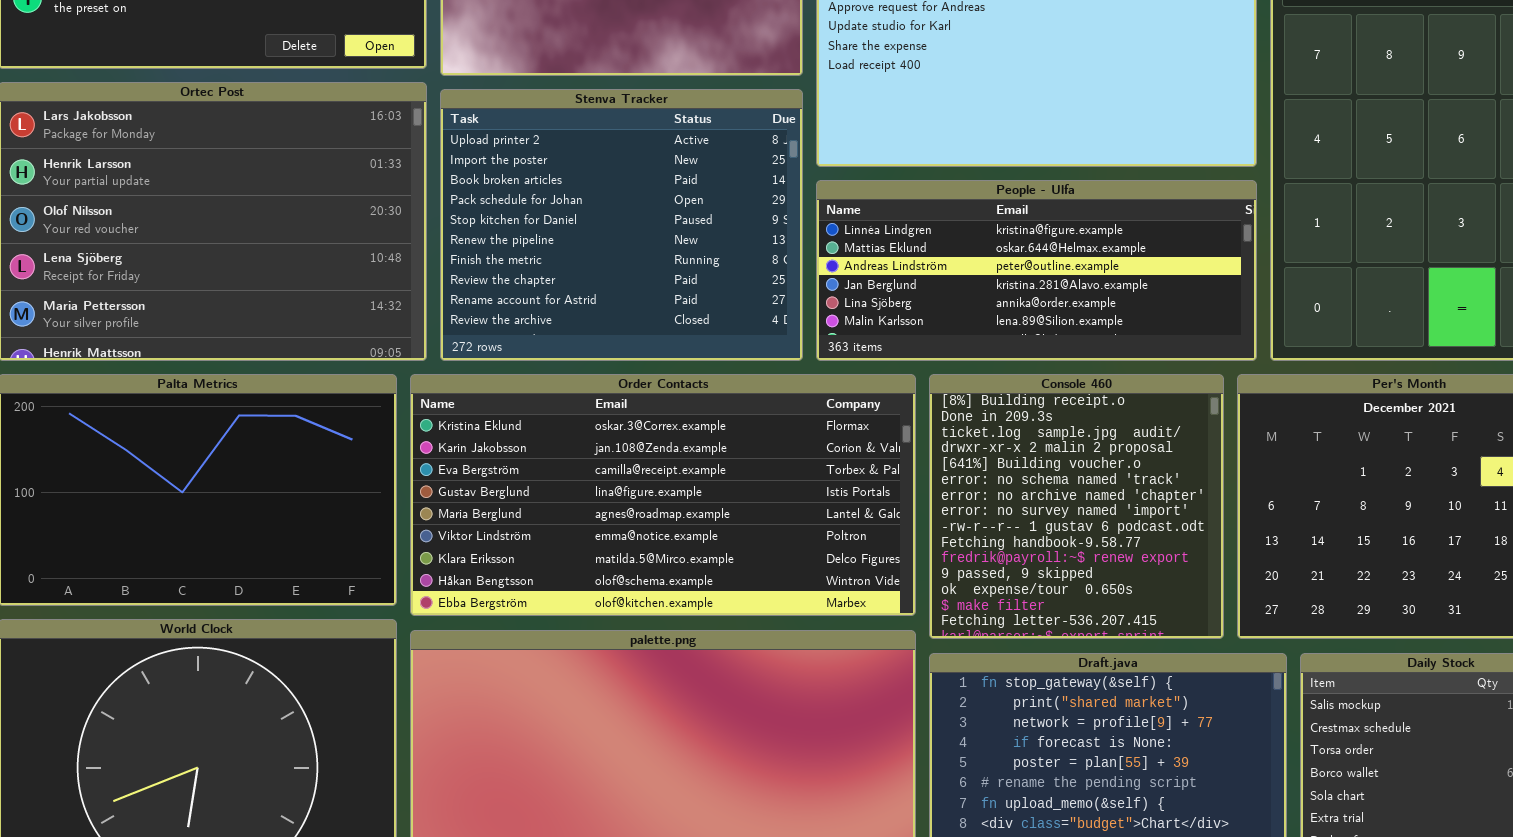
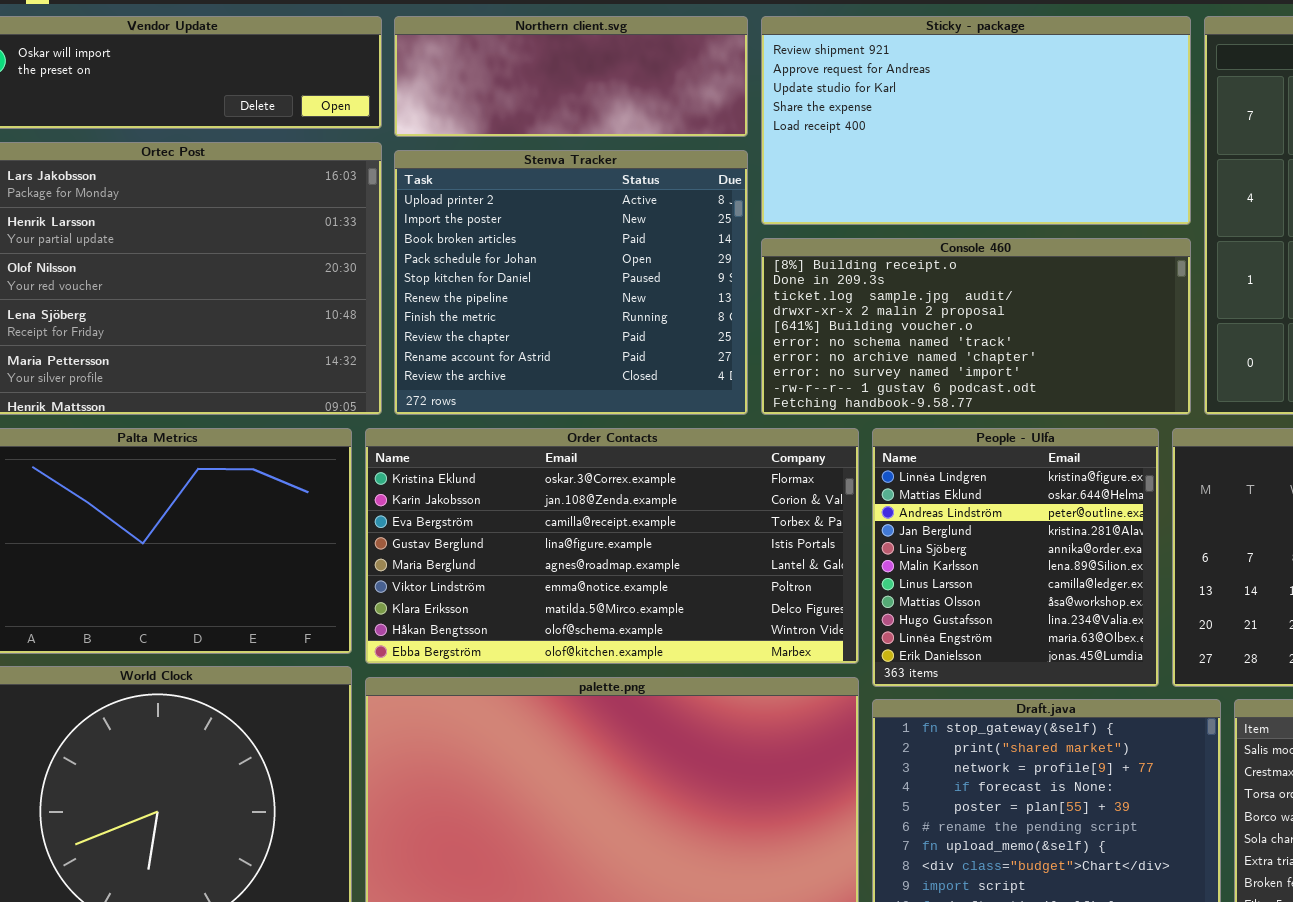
People - Ulfa: [816,180,1257,361] -> [872,428,1159,687], moved, resized
Console 460: [929,374,1224,639] -> [761,238,1191,415], moved, resized

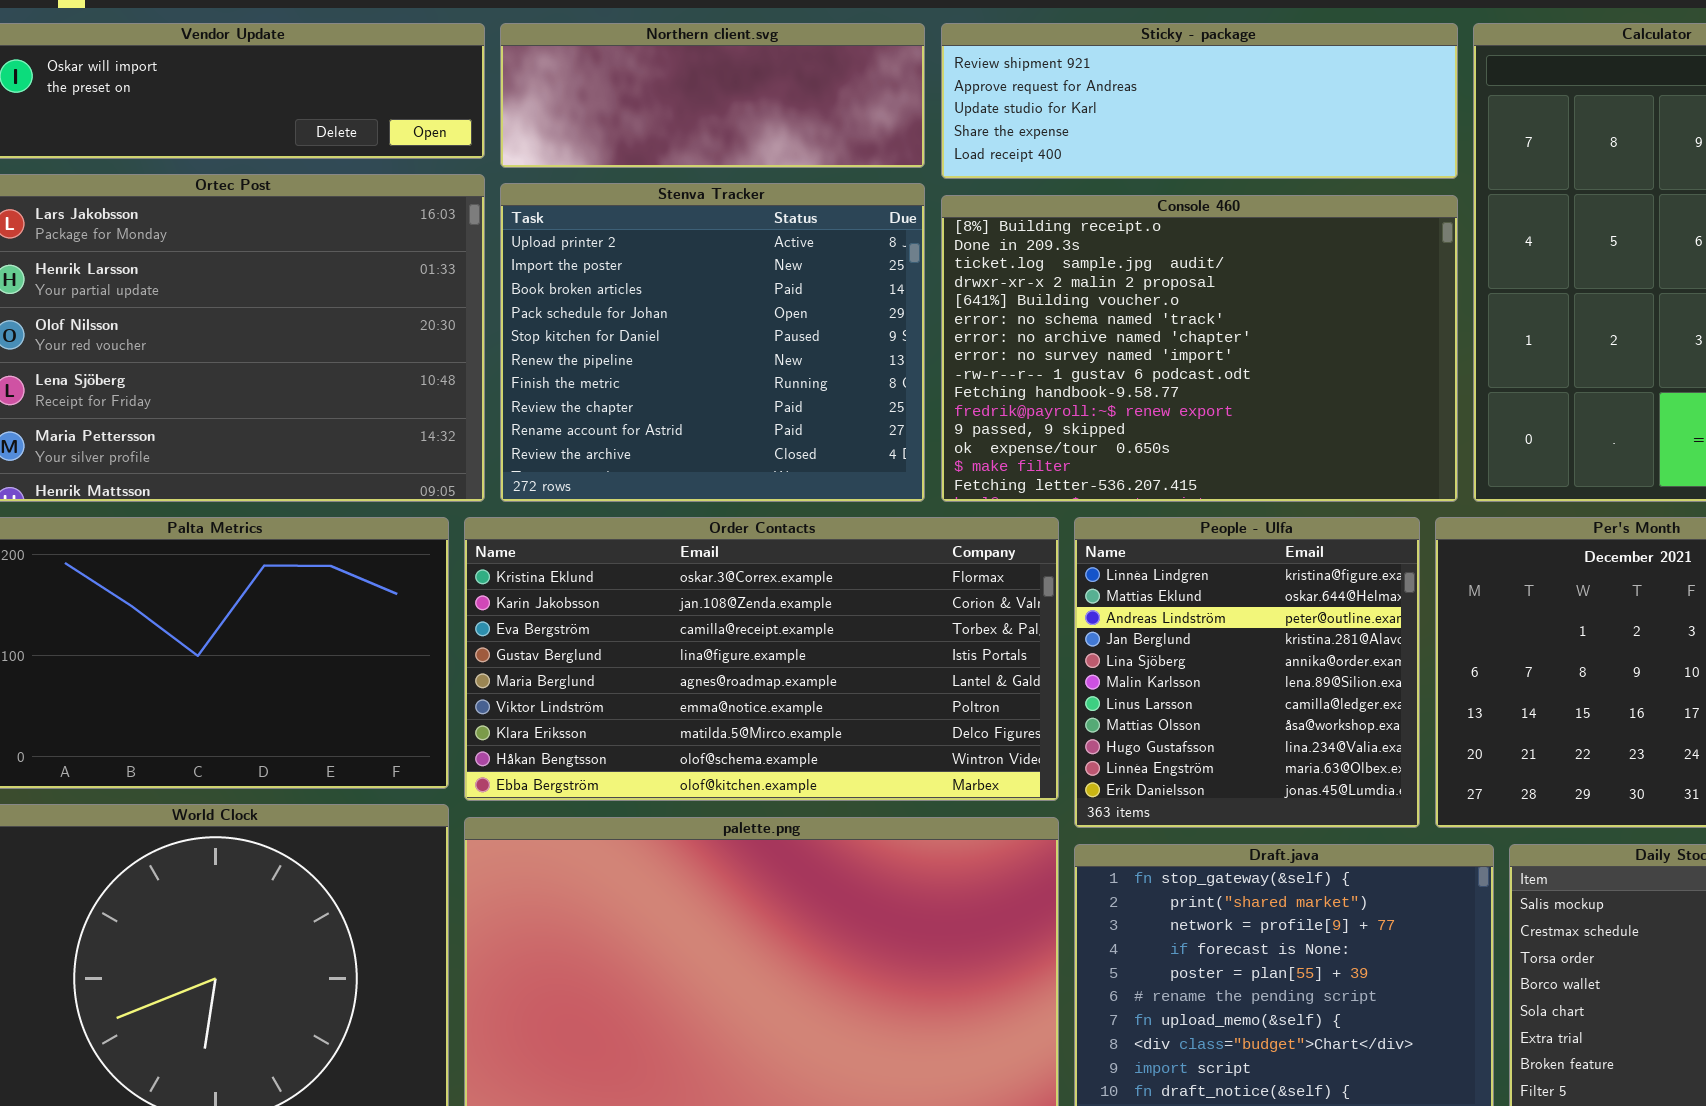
Sticky - package: [761,16,1191,225] -> [941,23,1458,179], resized
Console 460: [761,238,1191,415] -> [941,195,1458,502], resized

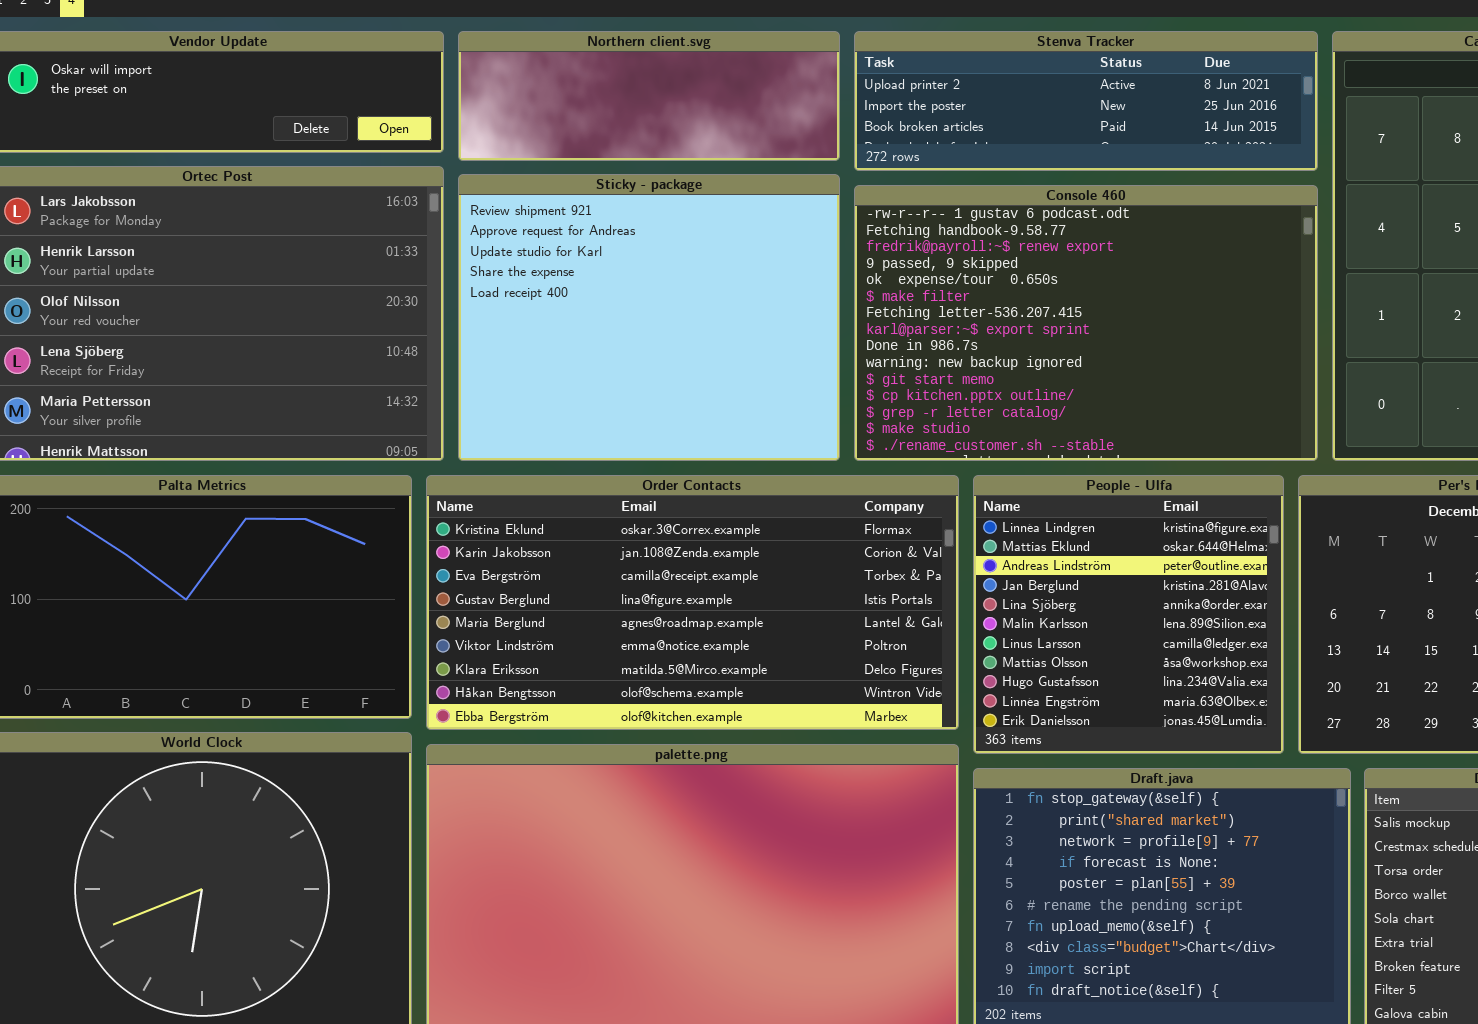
Sticky - package: [941,23,1458,179] -> [458,174,840,461], moved, resized
Stenva Tracker: [500,183,925,502] -> [854,31,1318,171], moved, resized
Console 460: [941,195,1458,502] -> [854,185,1318,461], scrolled down 8 rows

